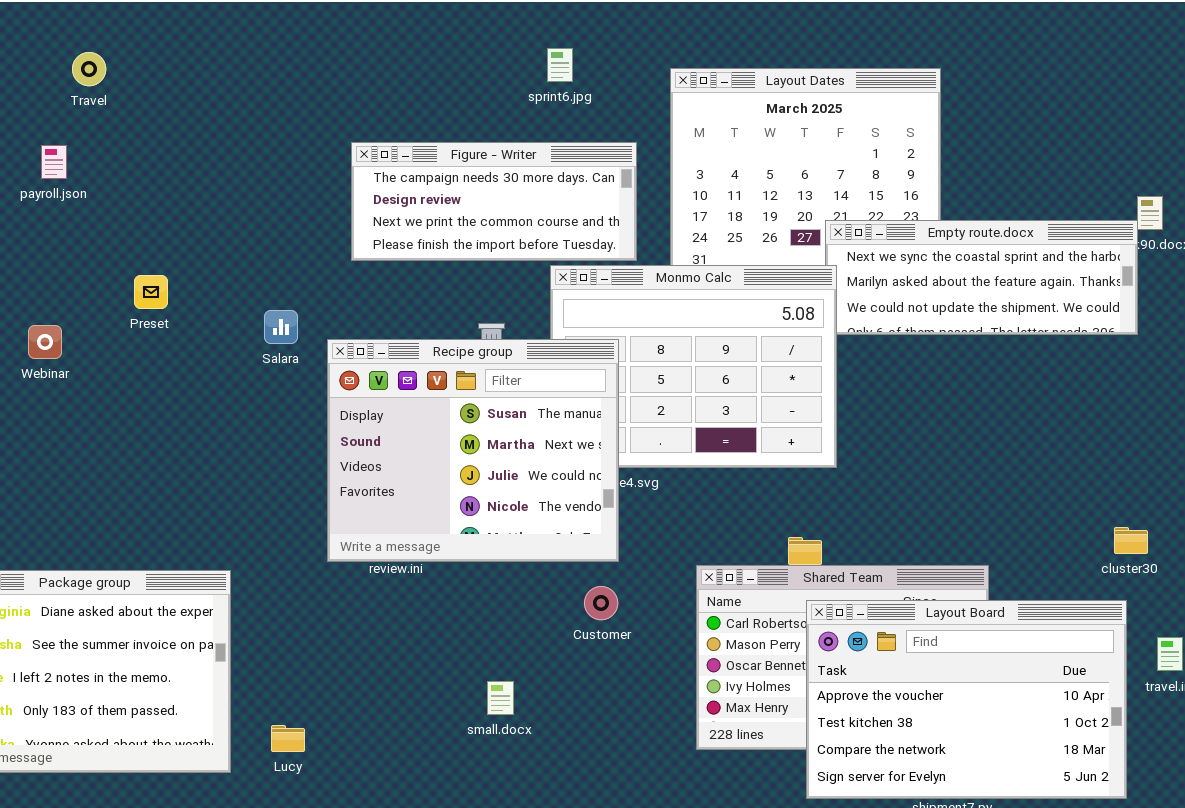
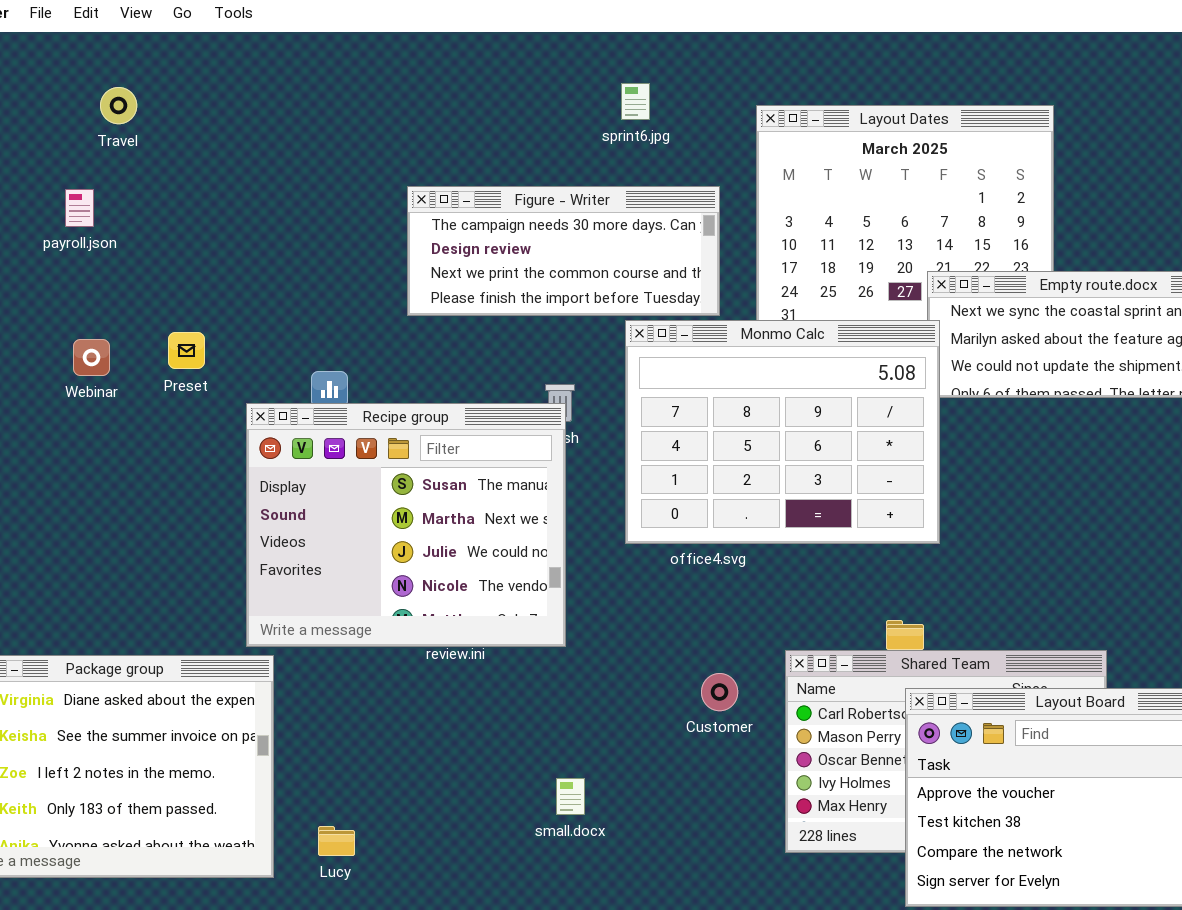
Webinar: [28,325,62,359] -> [73,339,110,376], moved
Recipe group: [327,339,619,562] -> [246,403,566,647], moved
Customer: [584,586,618,620] -> [701,673,738,711], moved

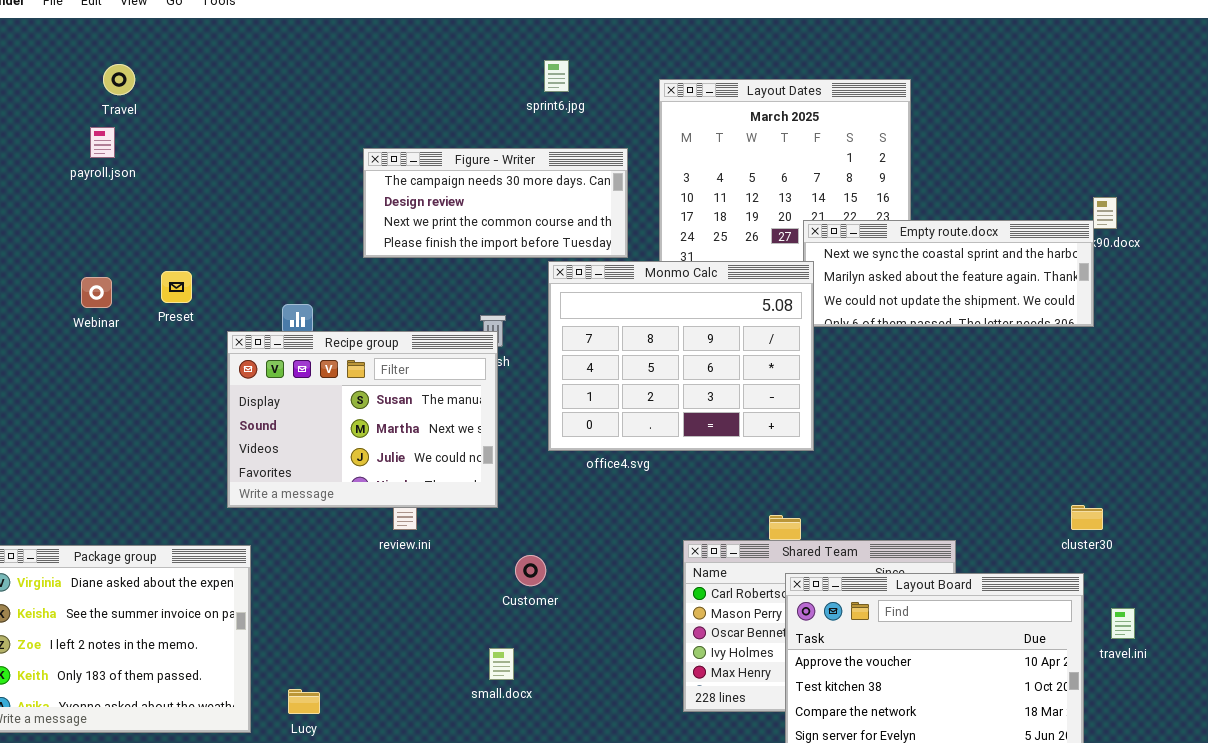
payroll.json: [65,189,94,227] -> [90,127,115,158], moved
Recipe group: [246,403,566,647] -> [227,331,498,508], resized
Customer: [701,673,738,711] -> [515,555,546,586], moved

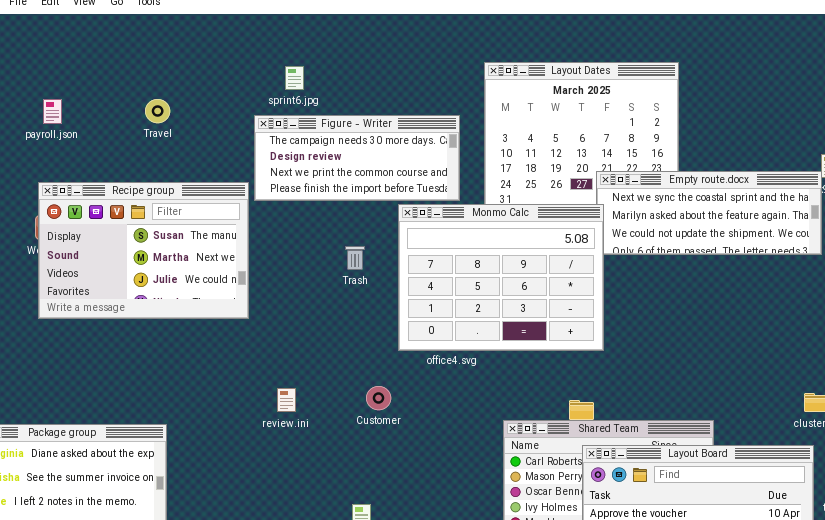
sprint6.jpg: [544,60,569,92] -> [285,66,304,90], moved
Travel: [103,64,135,95] -> [145,99,170,123], moved
Recipe group: [227,331,498,508] -> [38,182,249,319], moved
Customer: [515,555,546,586] -> [366,386,391,410], moved

